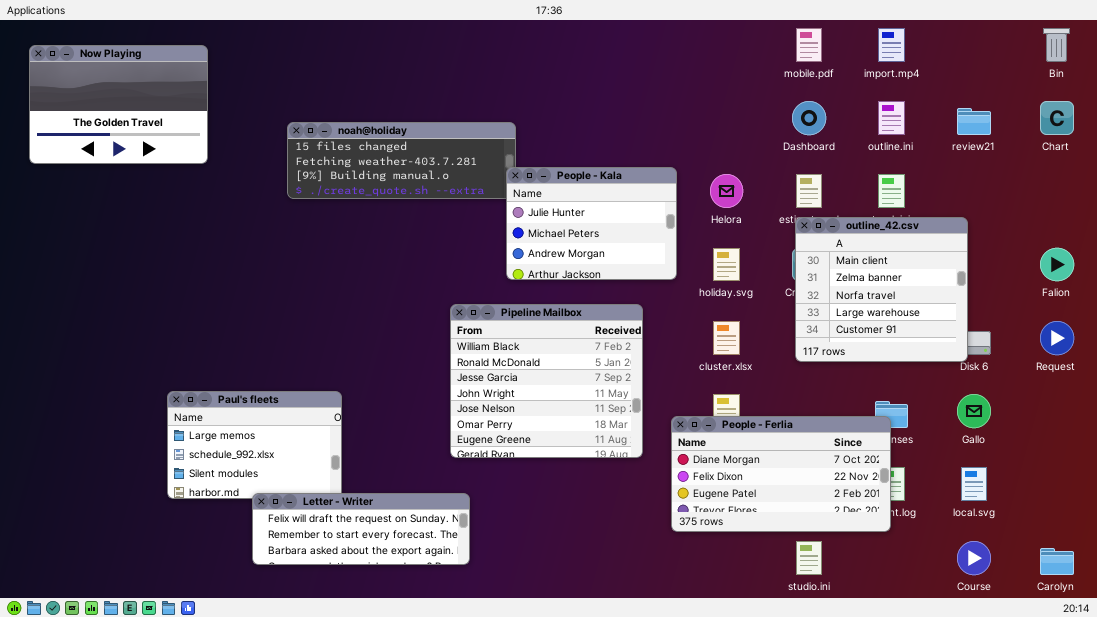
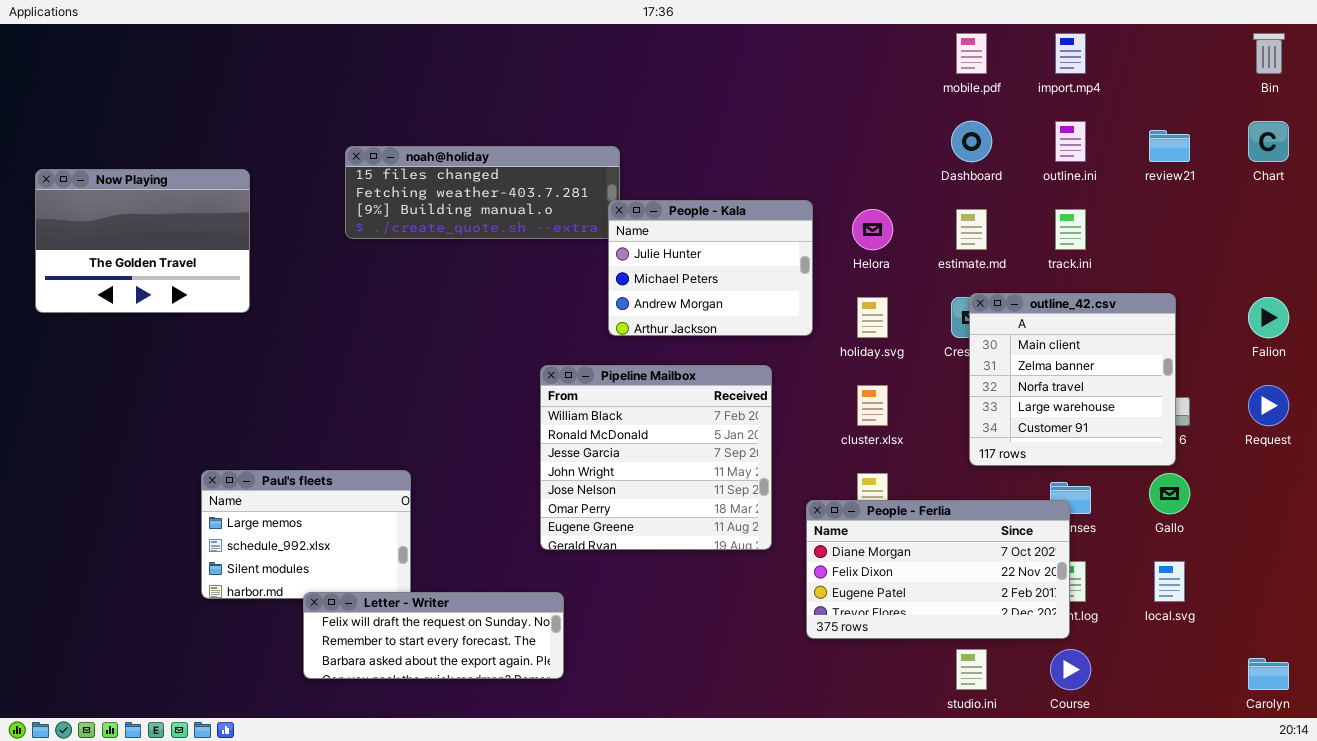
Now Playing: [29,45,208,164] -> [35,169,250,313], moved
outline_42.csv: [795,217,968,362] -> [969,293,1176,466], moved
Course: [957,541,991,575] -> [1050,649,1091,690], moved

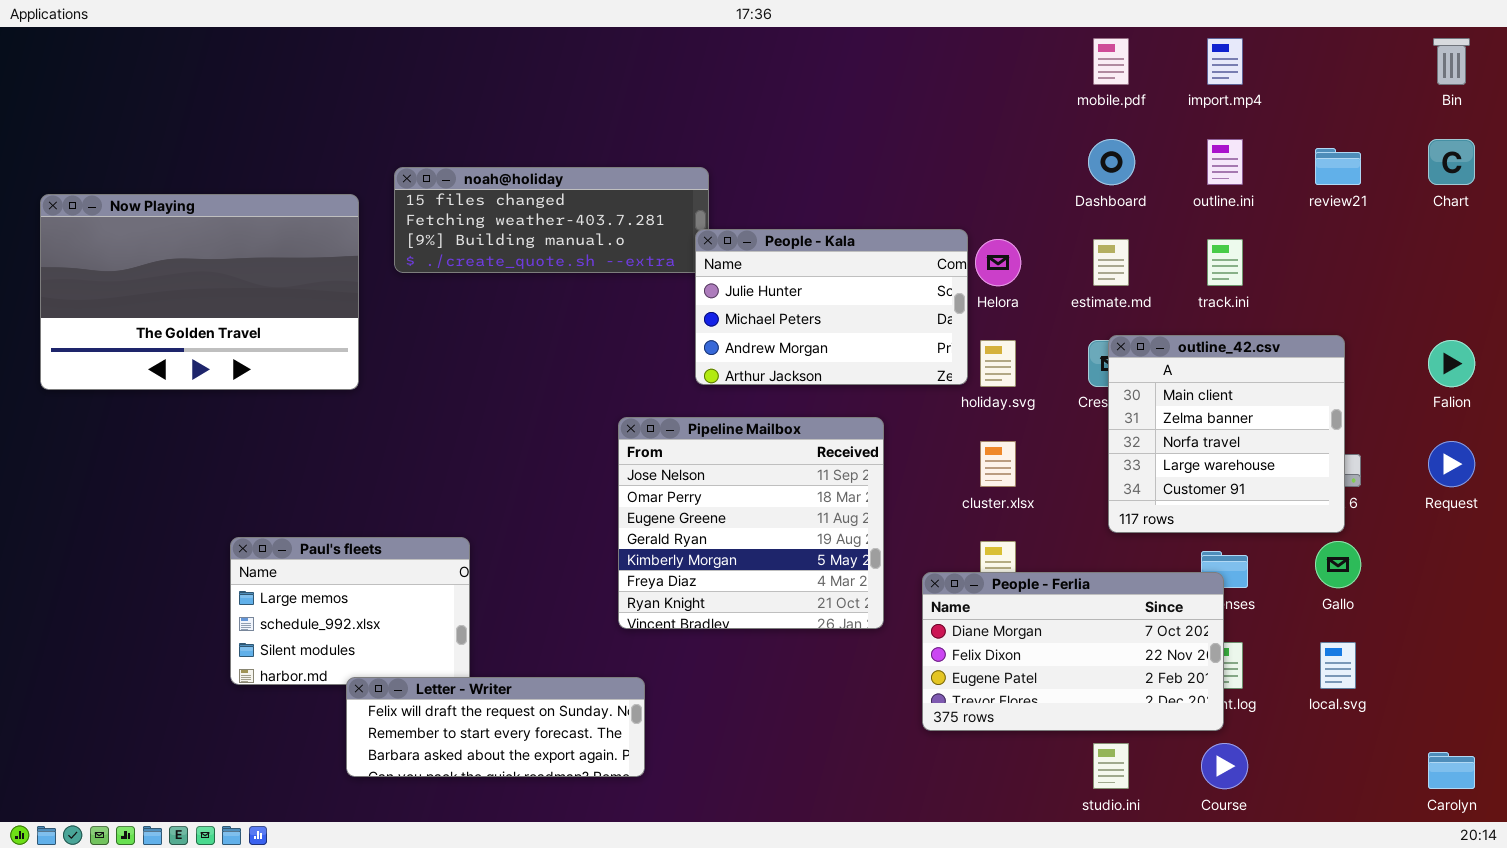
Now Playing: [35,169,250,313] -> [40,194,359,390], resized
People - Kala: [608,200,813,336] -> [695,229,968,385], resized
Pipeline Mailbox: [540,365,772,550] -> [618,417,884,629], scrolled down 4 rows

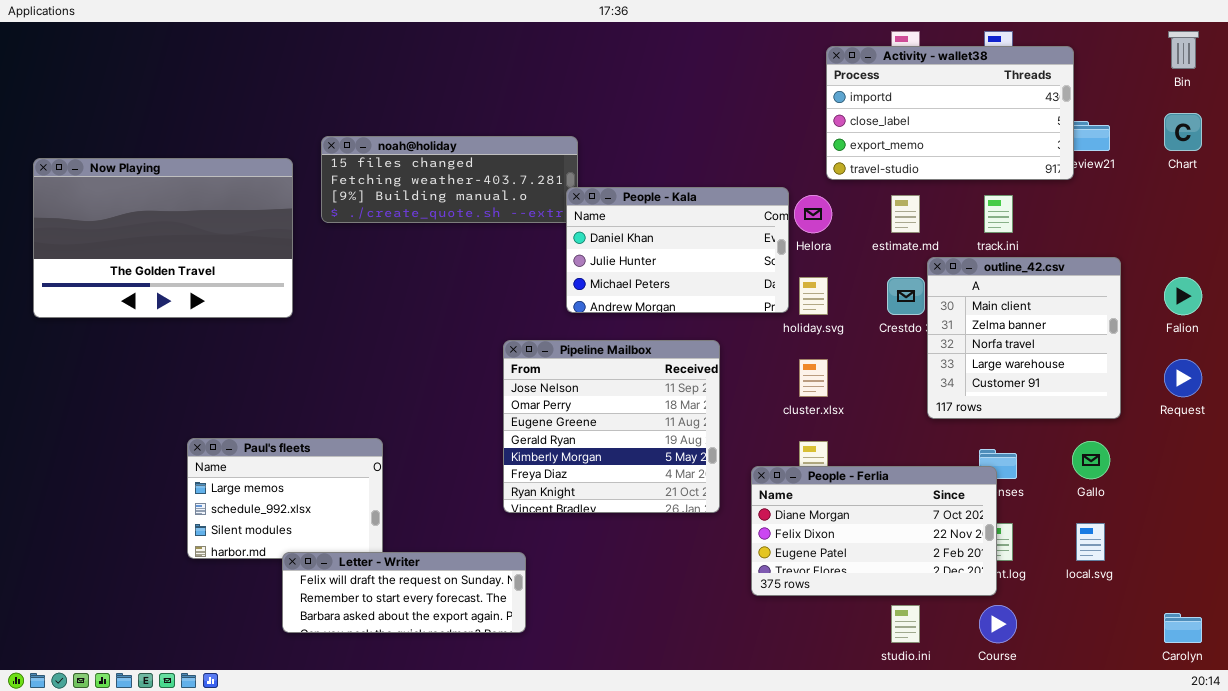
Activity - wallet38: none -> [826,46,1074,180], opened
People - Kala: [695,229,968,385] -> [566,187,789,313], scrolled up 1 row
outline_42.csv: [1108,335,1345,533] -> [927,257,1121,419], moved

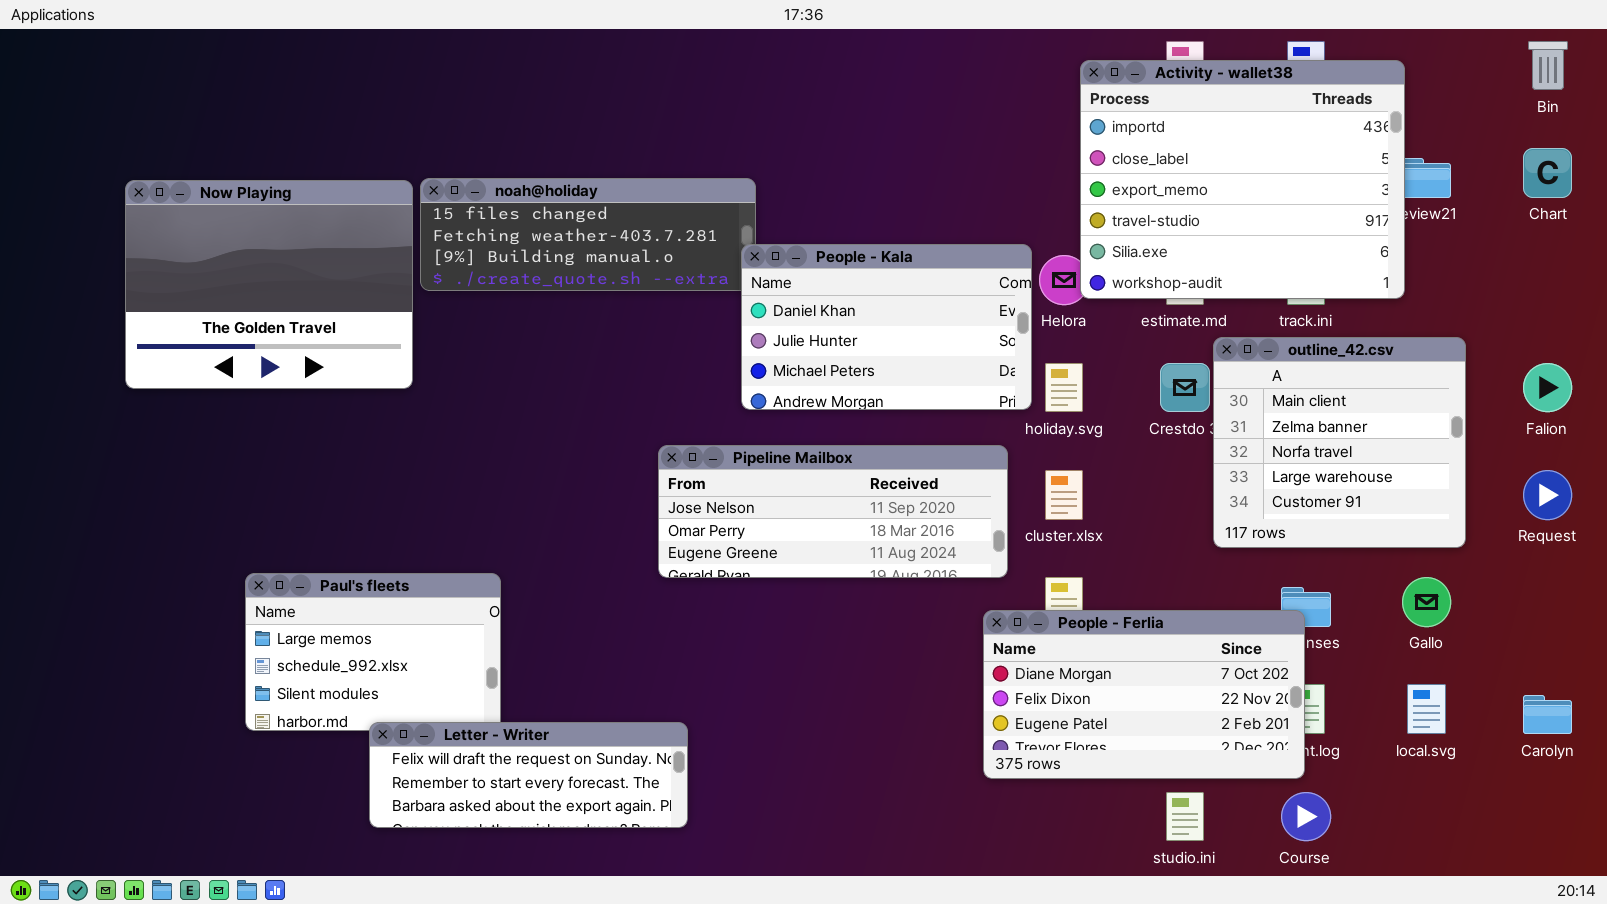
Activity - wallet38: [826,46,1074,180] -> [1080,60,1405,299], resized
Now Playing: [33,158,293,318] -> [125,180,413,389], moved, resized
Pipeline Mailbox: [503,340,720,513] -> [658,445,1008,578], resized
Carolyn: [1164,613,1202,643] -> [1523,695,1572,734], moved

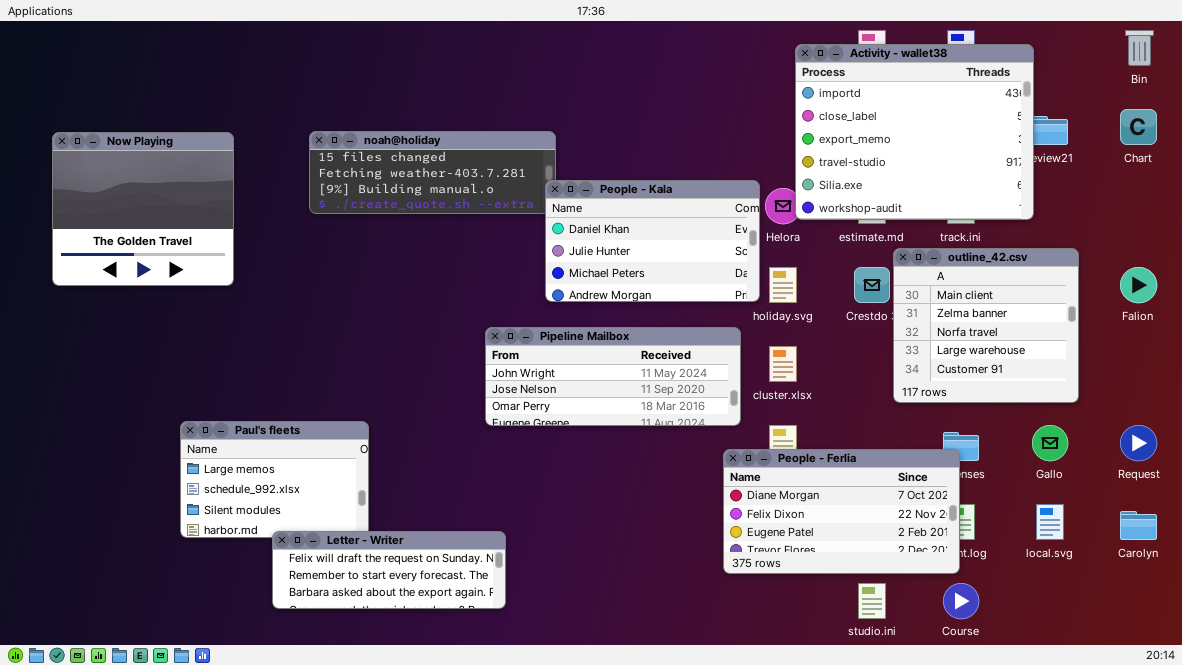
Now Playing: [125,180,413,389] -> [52,132,234,286], moved, resized
Pipeline Mailbox: [658,445,1008,578] -> [485,327,741,426], scrolled up 1 row
Request: [1523,470,1572,520] -> [1120,425,1157,461], moved

